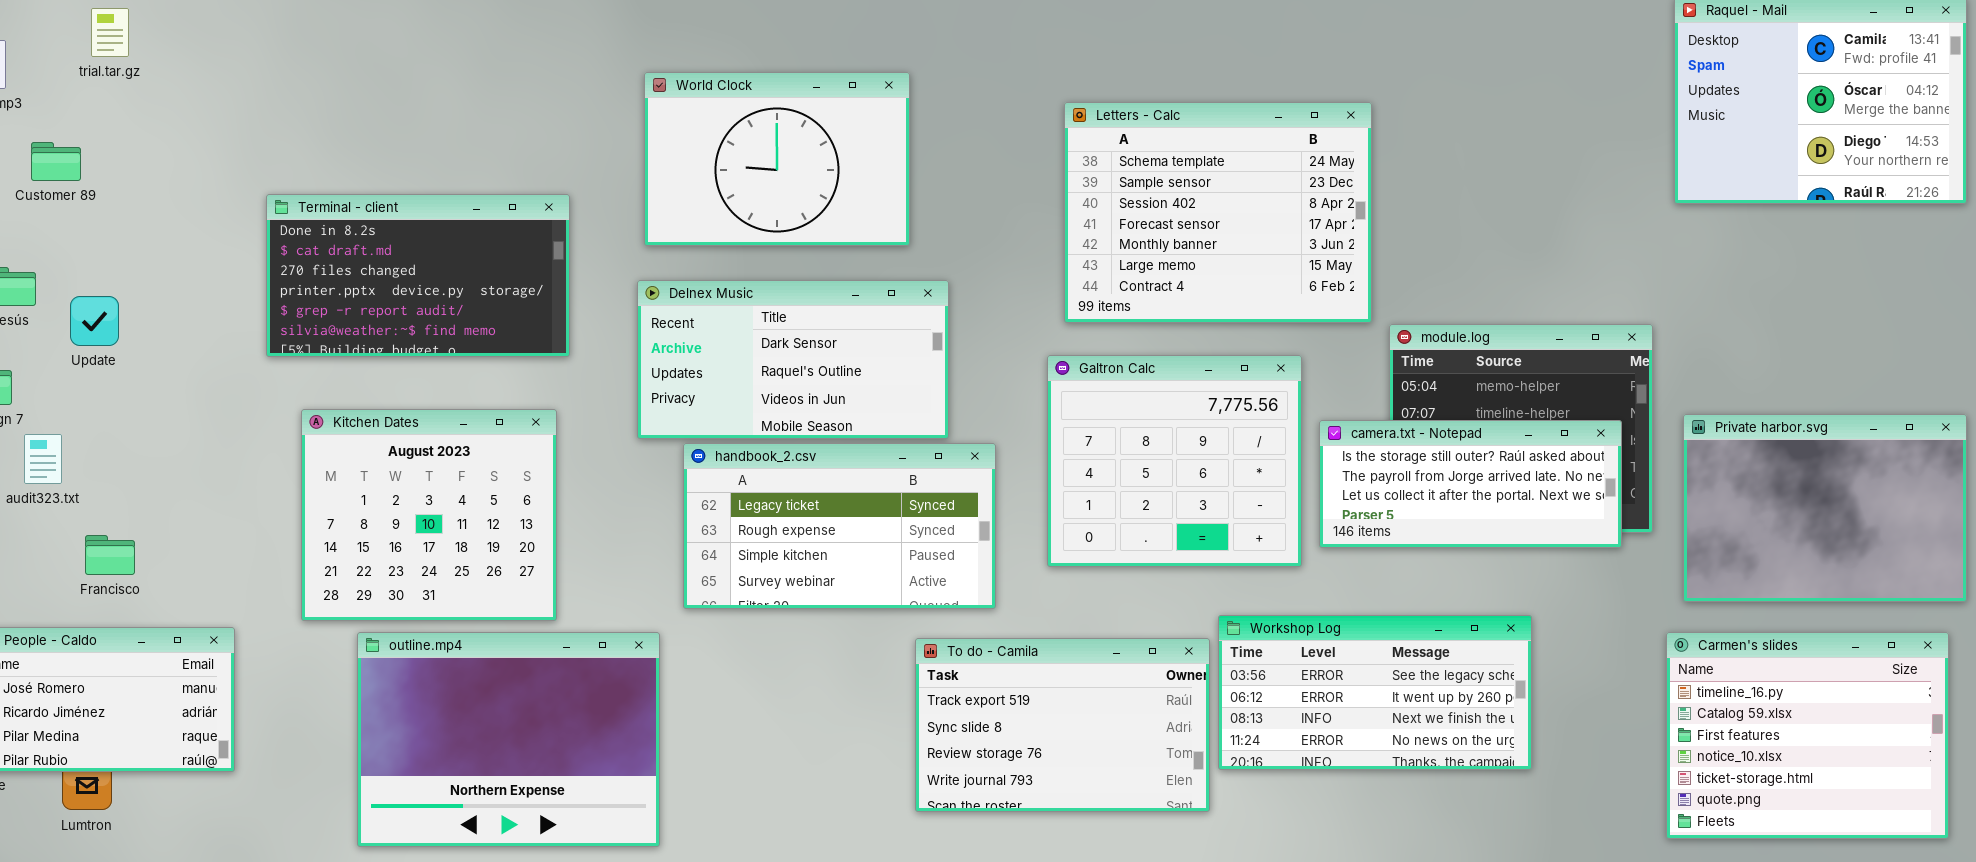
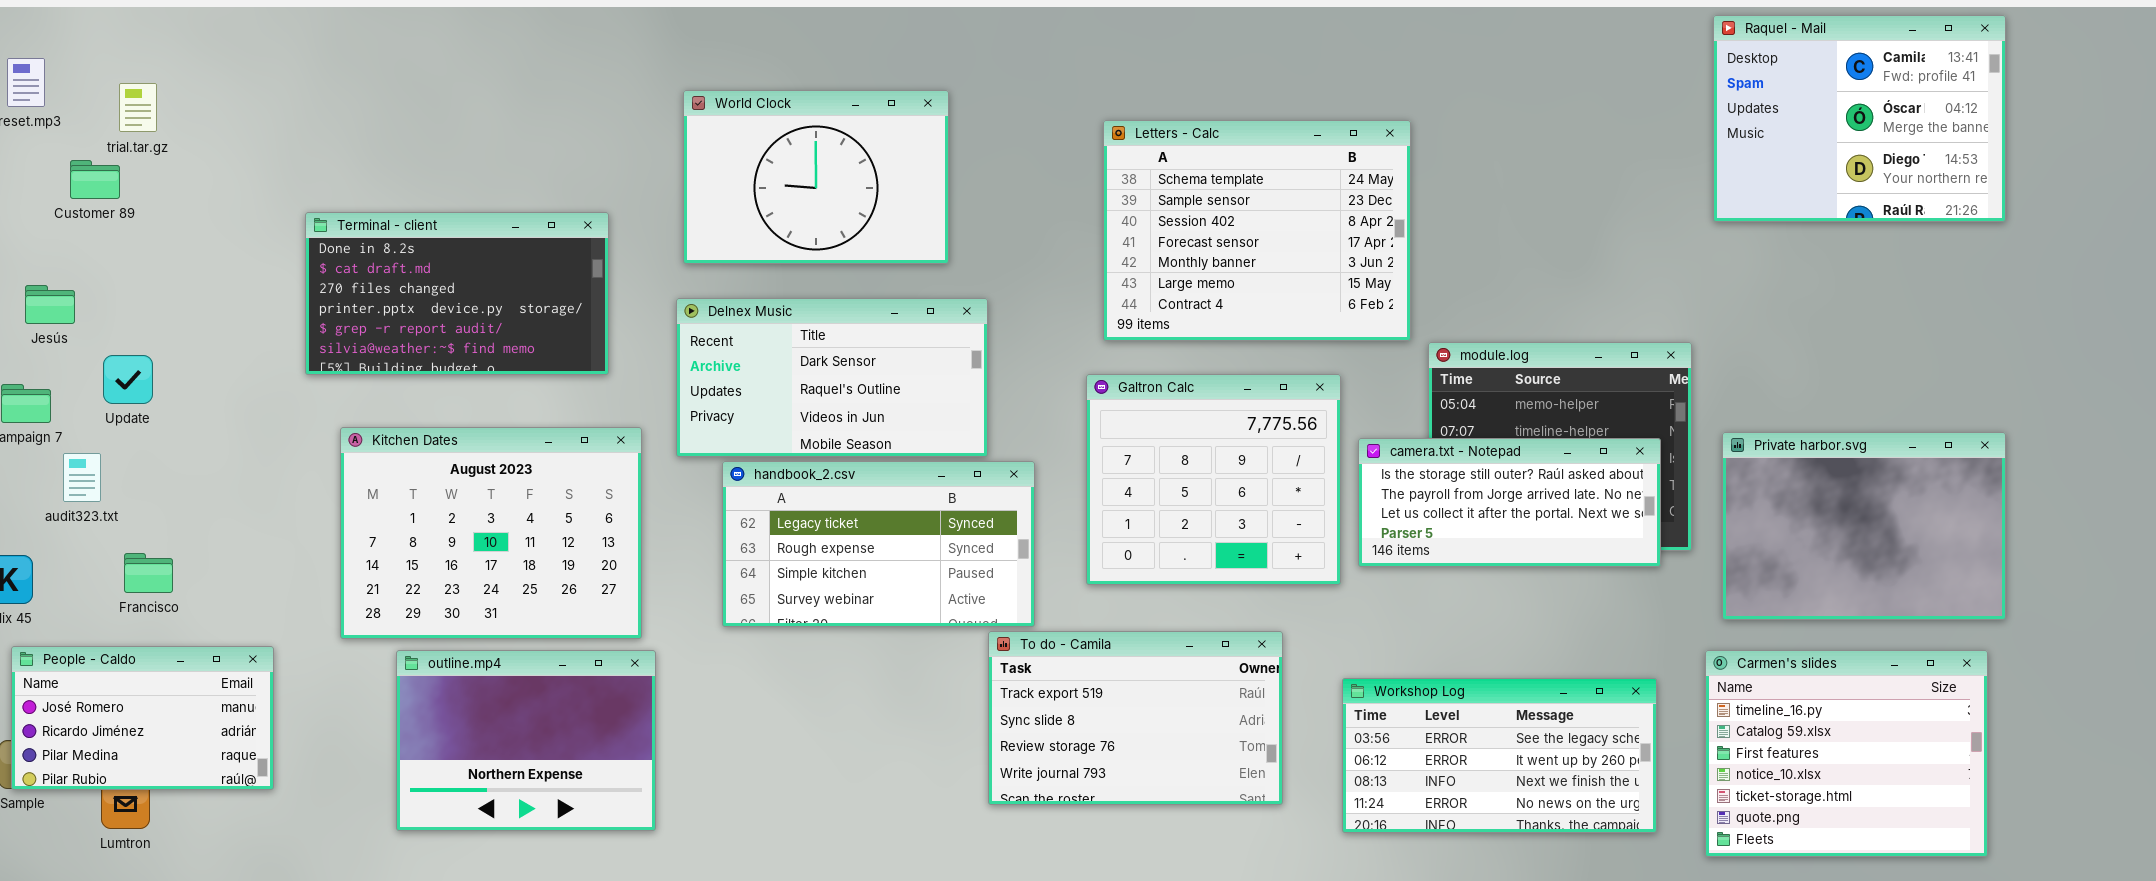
trial.tar.gz: [91,8,129,57] -> [119,83,157,132], moved
Update: [70,296,119,346] -> [103,355,153,404], moved
Kitchen Dates: [301,409,557,621] -> [340,427,642,639], resized
Workshop Log: [1218,615,1532,770] -> [1342,678,1657,833], moved
outline.mp4: [357,632,660,847] -> [396,650,656,831], resized
To do - Camila: [915,638,1210,812] -> [988,631,1283,805], moved

